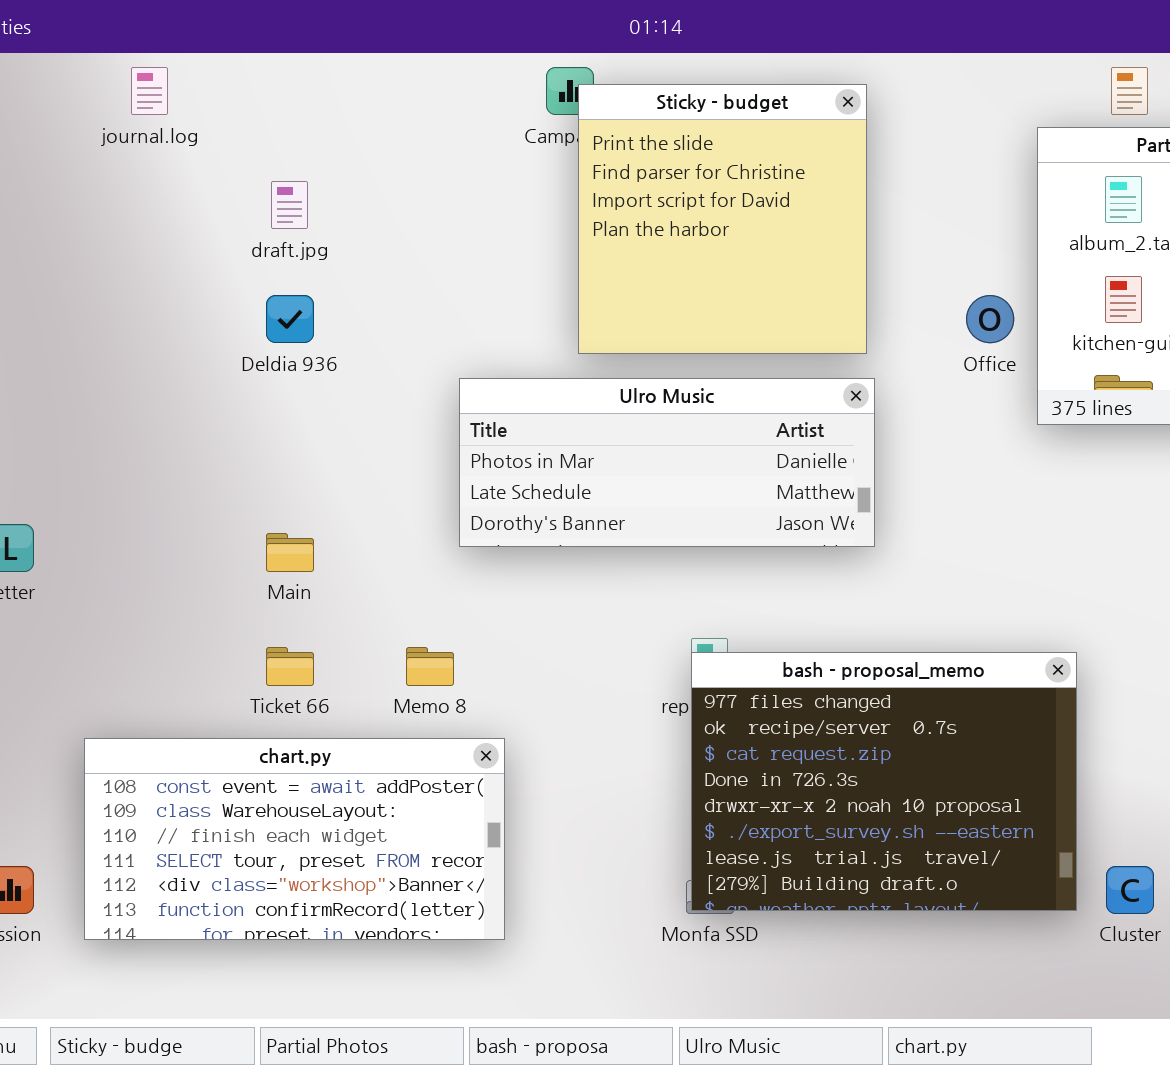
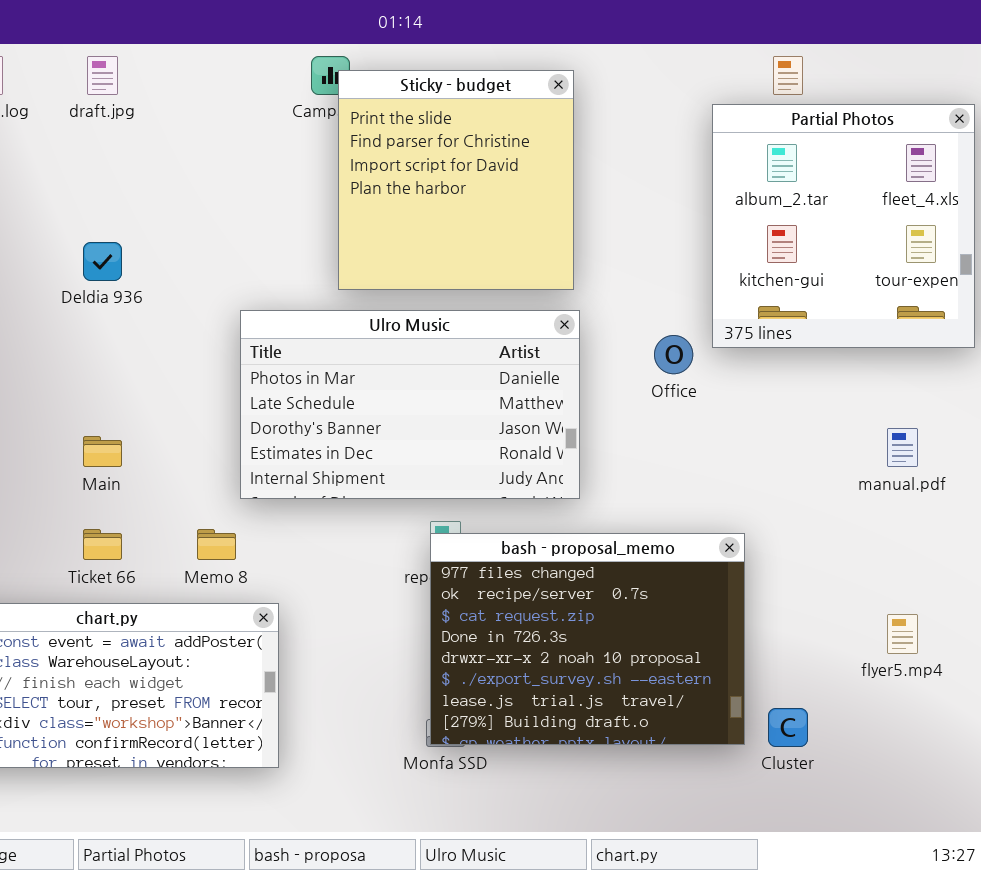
draft.jpg: [271,181,308,229] -> [87,56,118,95], moved
Office: [966,295,1014,343] -> [654,335,693,374], moved
Ulro Music: [459,378,875,547] -> [240,310,580,499], resized

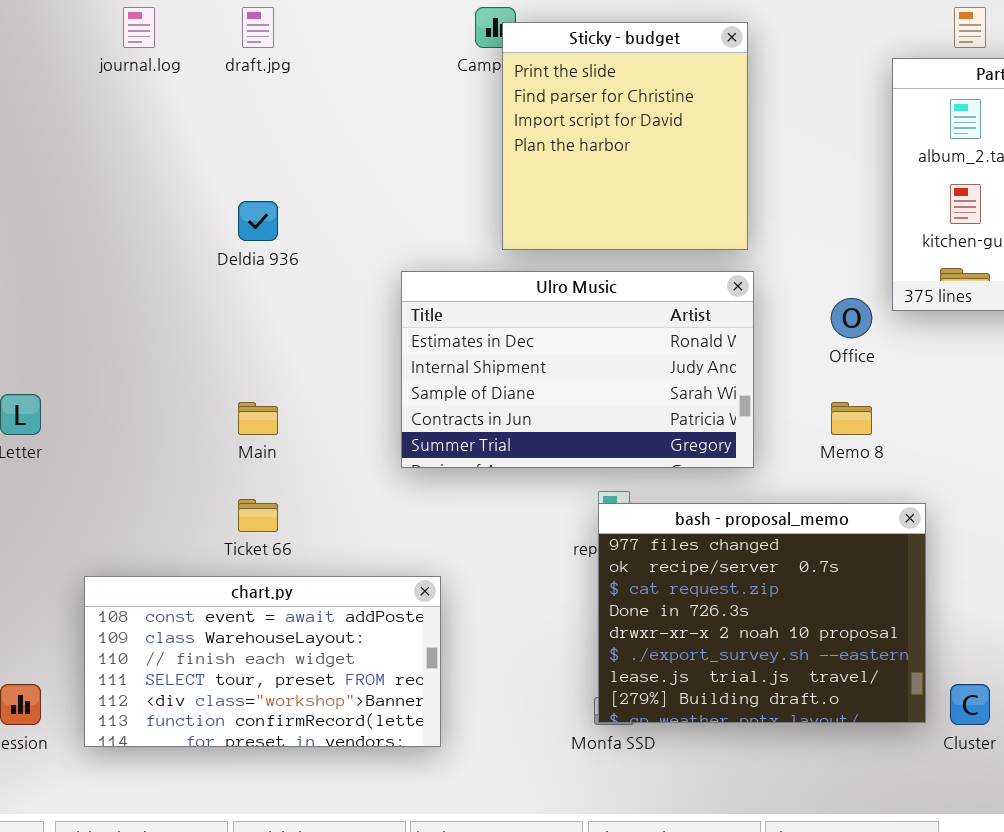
Ulro Music: [240,310,580,499] -> [401,271,754,468], scrolled down 3 rows
Memo 8: [197,529,236,560] -> [831,402,872,435], moved

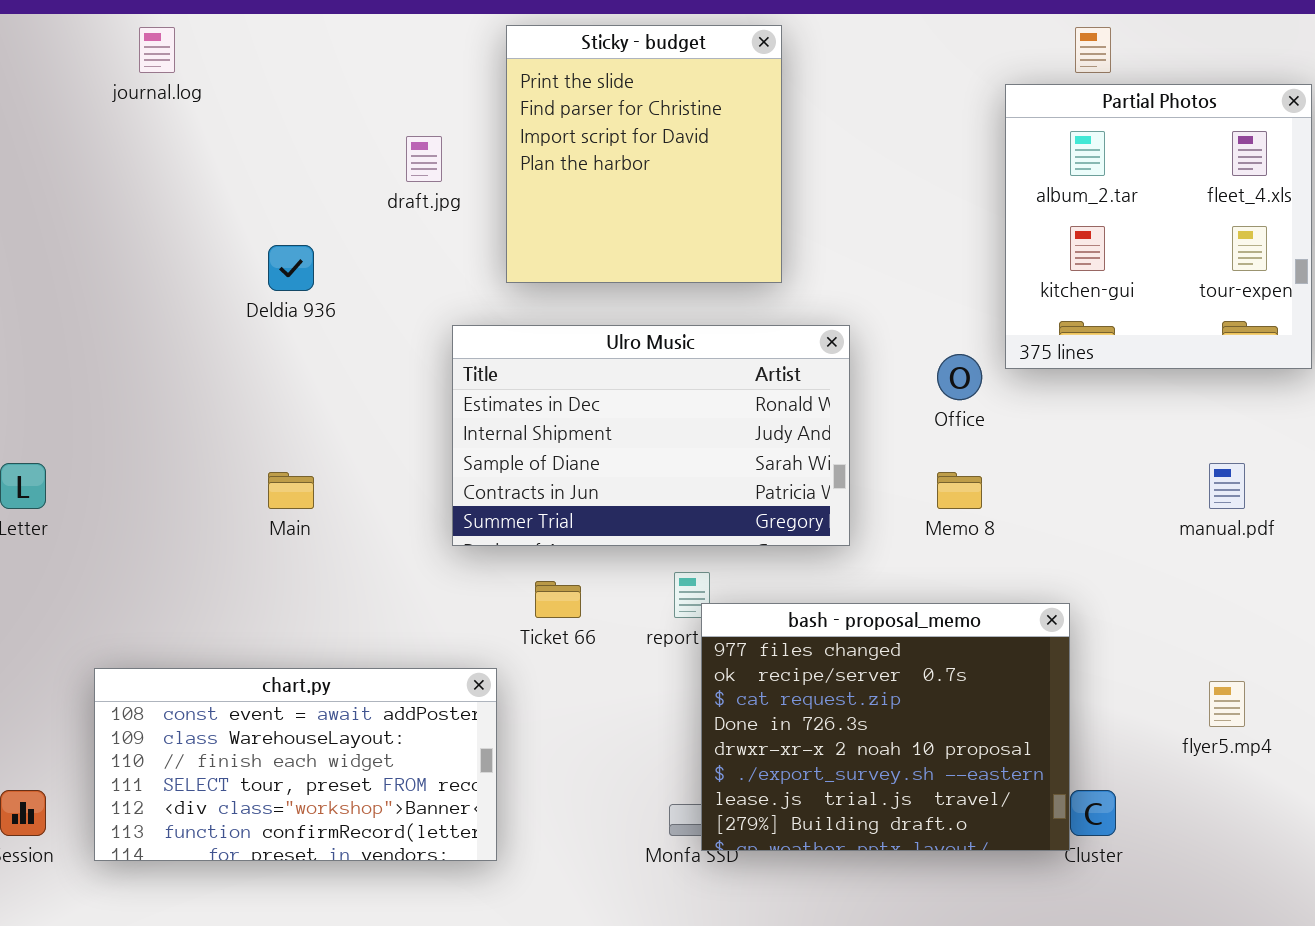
draft.jpg: [242,7,274,48] -> [406,136,442,182], moved
Sticky - budget: [502,22,748,250] -> [506,25,782,283], moved
Ticket 66: [238,499,278,532] -> [535,581,581,618], moved
bash - proposal_memo: [598,503,926,723] -> [701,603,1070,851], moved

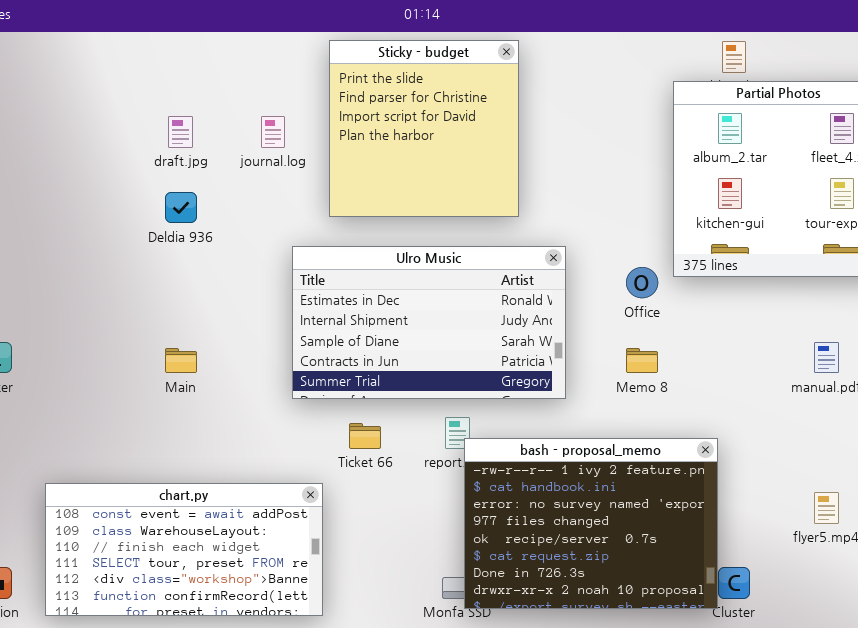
journal.log: [139,27,175,73] -> [261,116,285,148], moved
draft.jpg: [406,136,442,182] -> [168,116,193,148], moved
bash - proposal_memo: [701,603,1070,851] -> [464,438,718,609], scrolled up 3 rows

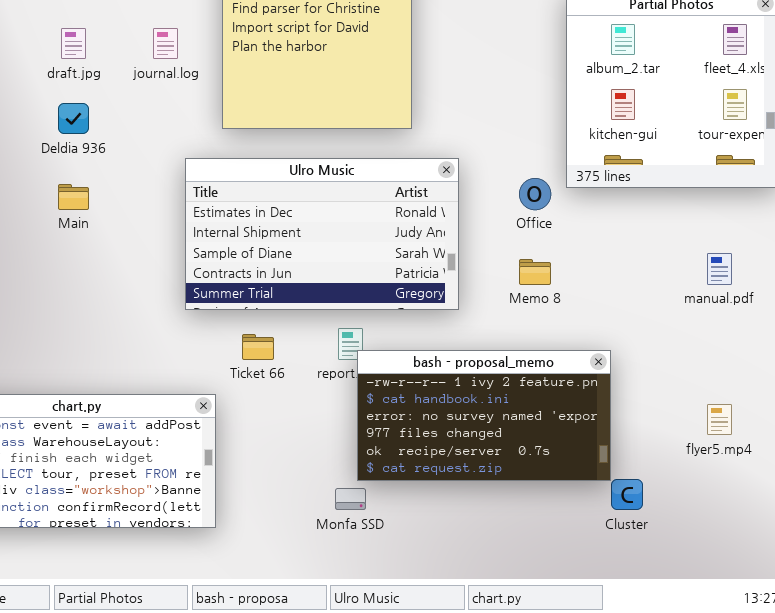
Main: [165,348,197,373] -> [58,184,89,210], moved
bash - proposal_memo: [464,438,718,609] -> [357,350,611,481], resized

